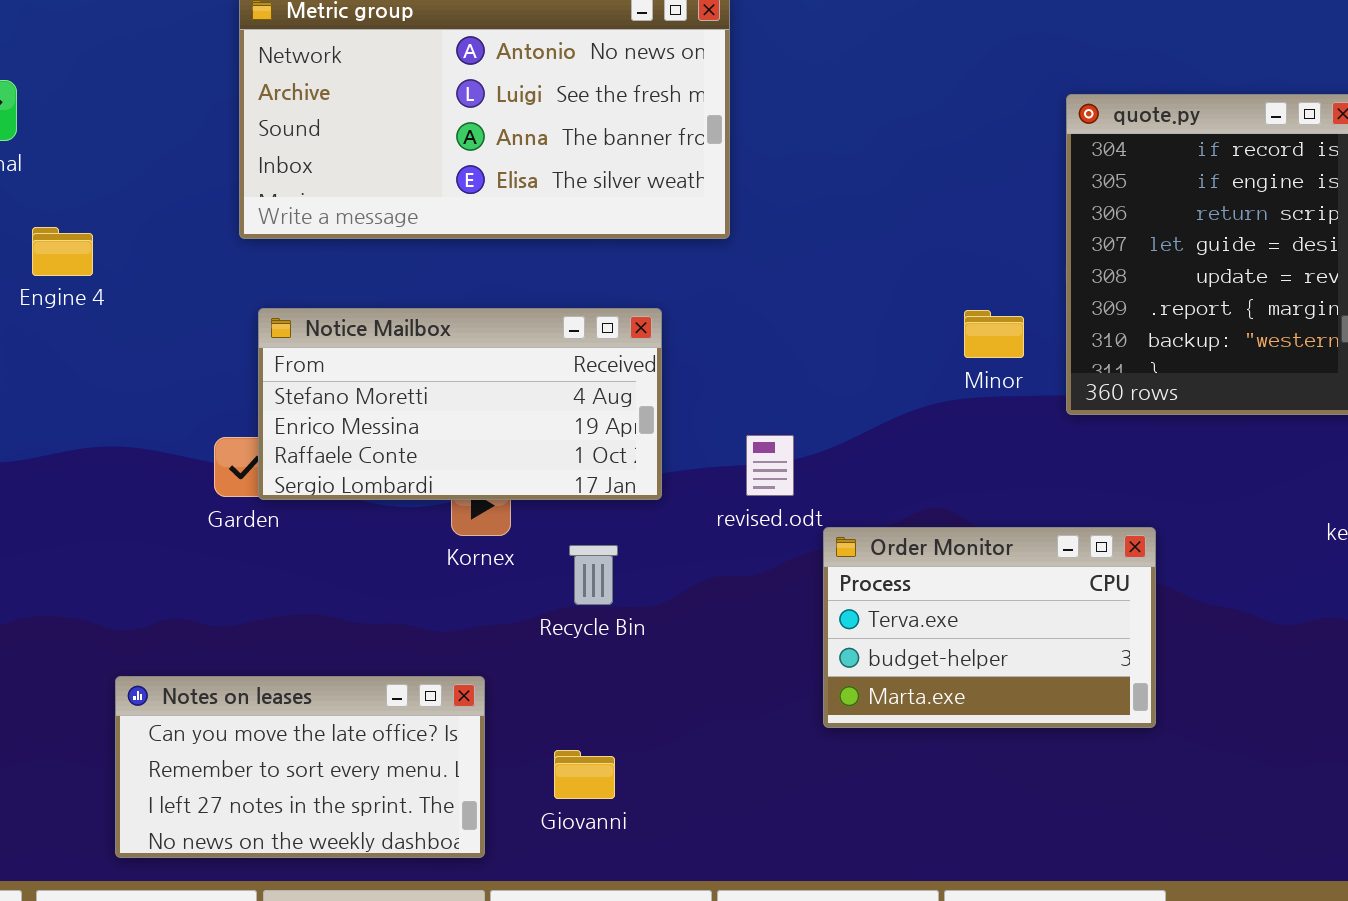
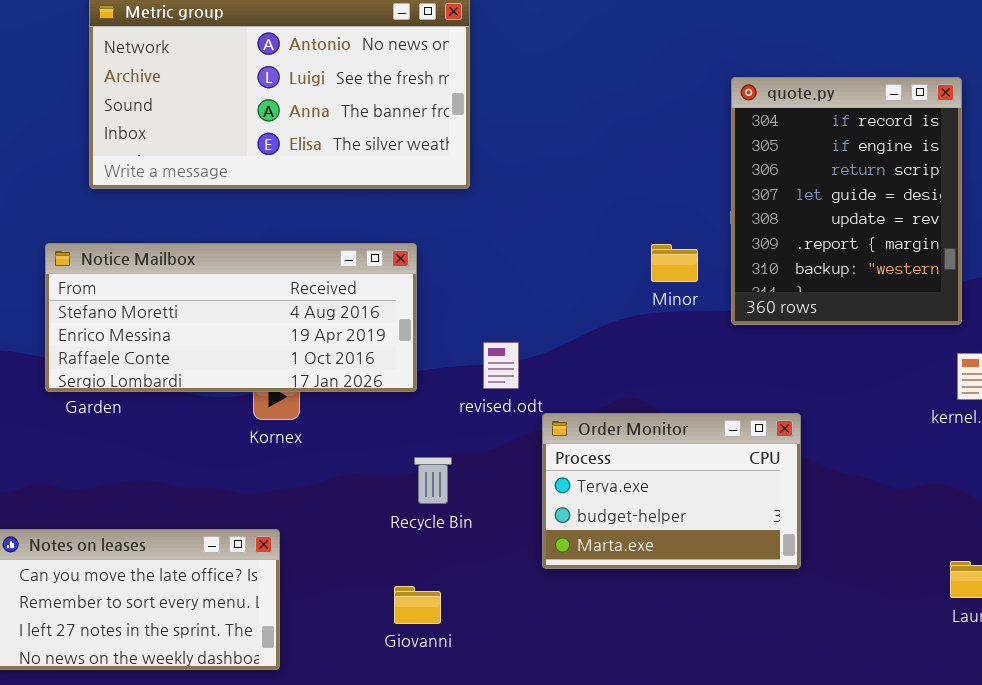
Notice Mailbox: [258,308,662,500] -> [45,243,417,392], resized
Recycle Bin: [569,545,618,605] -> [414,457,452,504], moved
Giovanni: [554,750,615,799] -> [394,586,441,624], moved

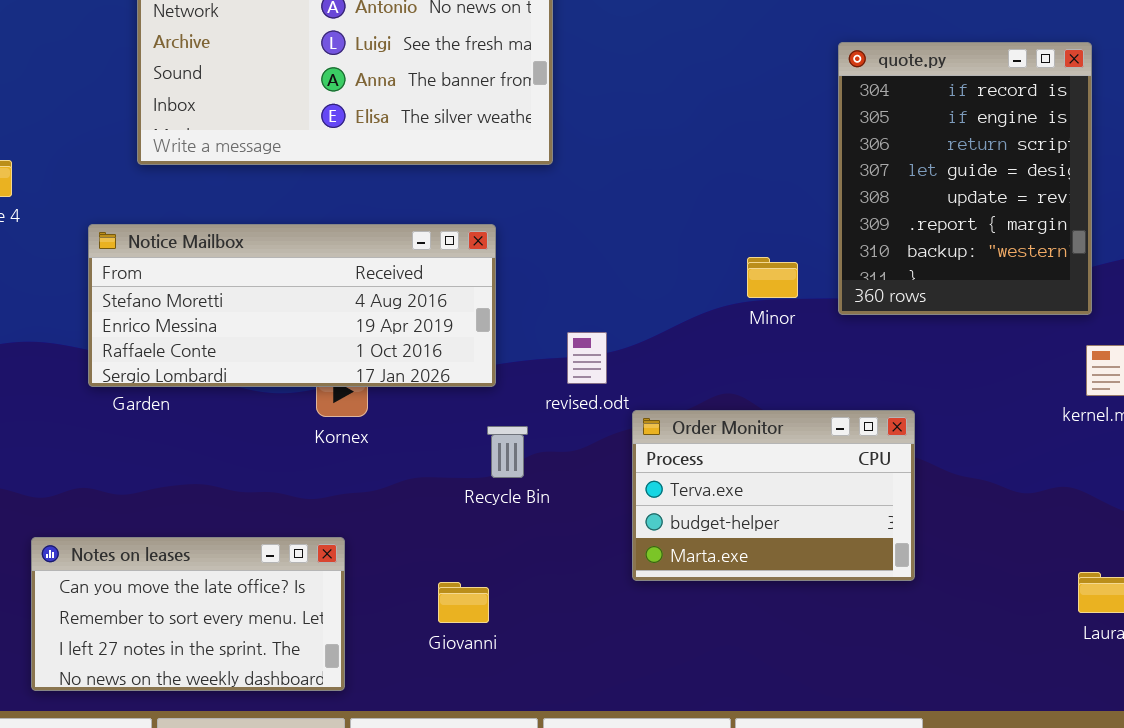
Minor: [651,244,698,282] -> [747,257,798,298], moved
Recycle Bin: [414,457,452,504] -> [487,426,528,478], moved
Giovanni: [394,586,441,624] -> [438,582,489,623], moved

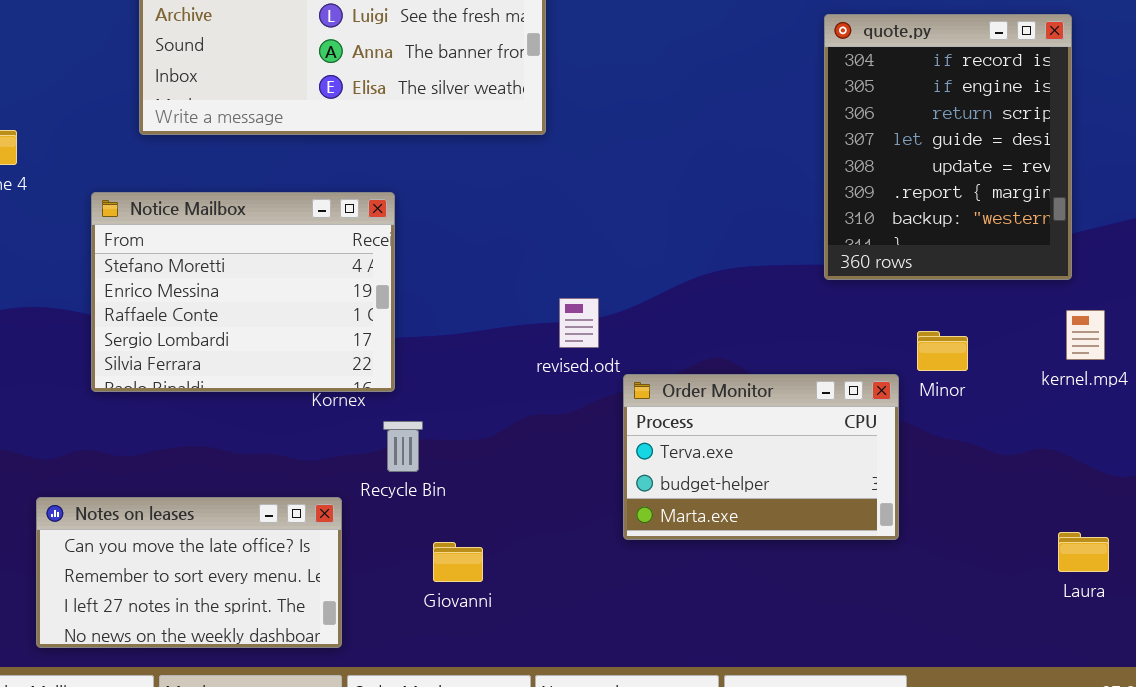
Notice Mailbox: [88,224,496,387] -> [91,192,395,392], resized
Minor: [747,257,798,298] -> [917,331,968,371], moved
Recycle Bin: [487,426,528,478] -> [383,421,423,472], moved

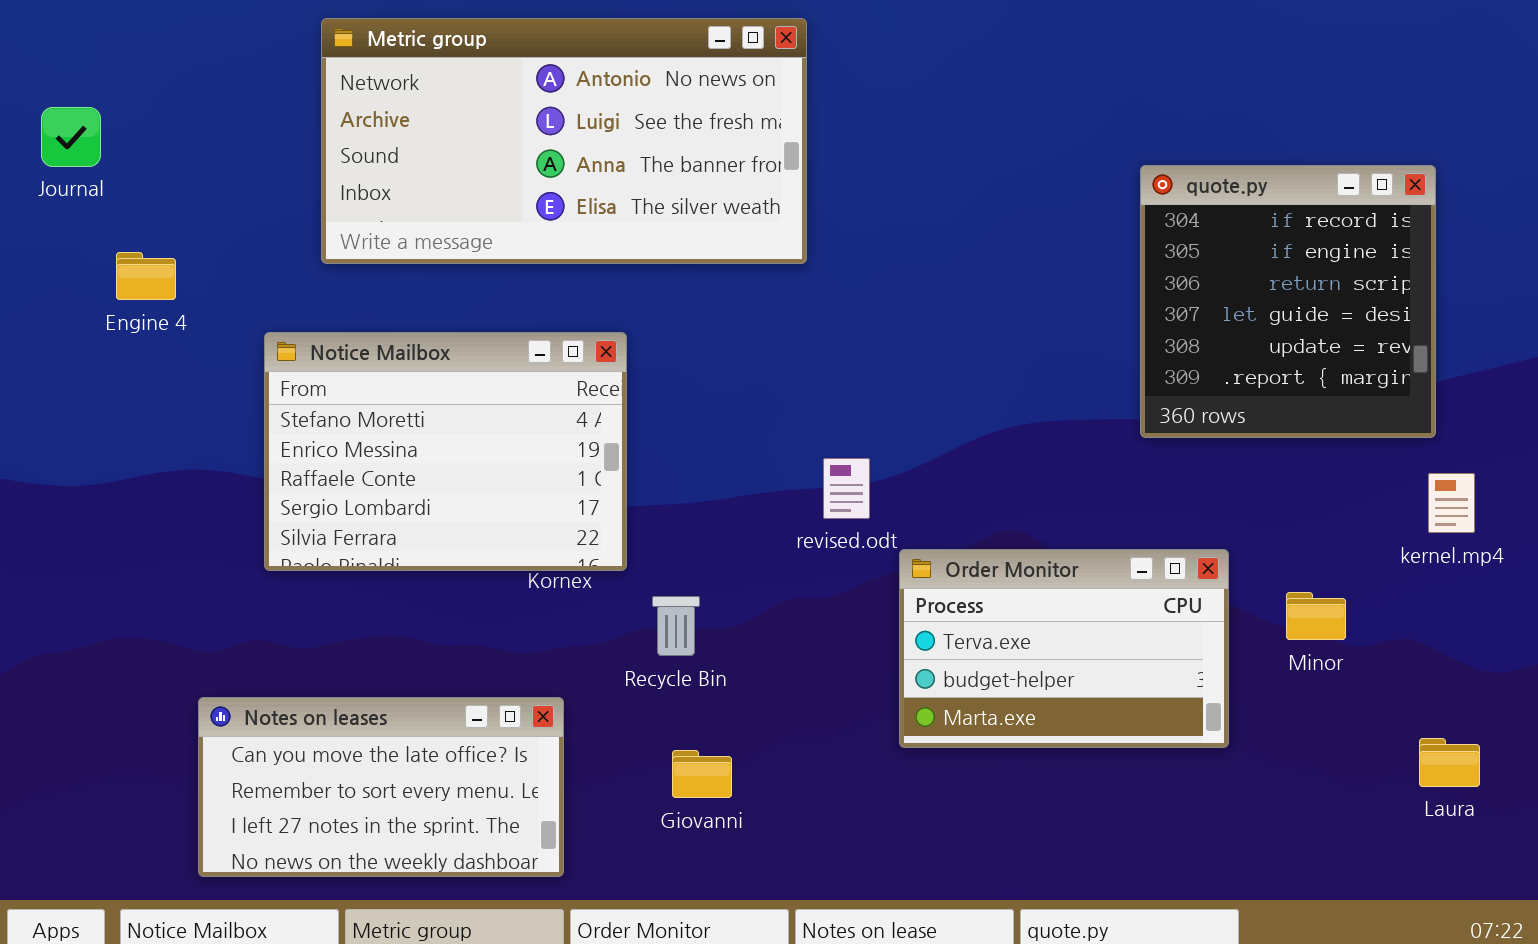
quote.py: [824,14,1072,280] -> [1140,165,1436,438], resized
Minor: [917,331,968,371] -> [1286,592,1346,640], moved
Recycle Bin: [383,421,423,472] -> [652,596,700,656], moved

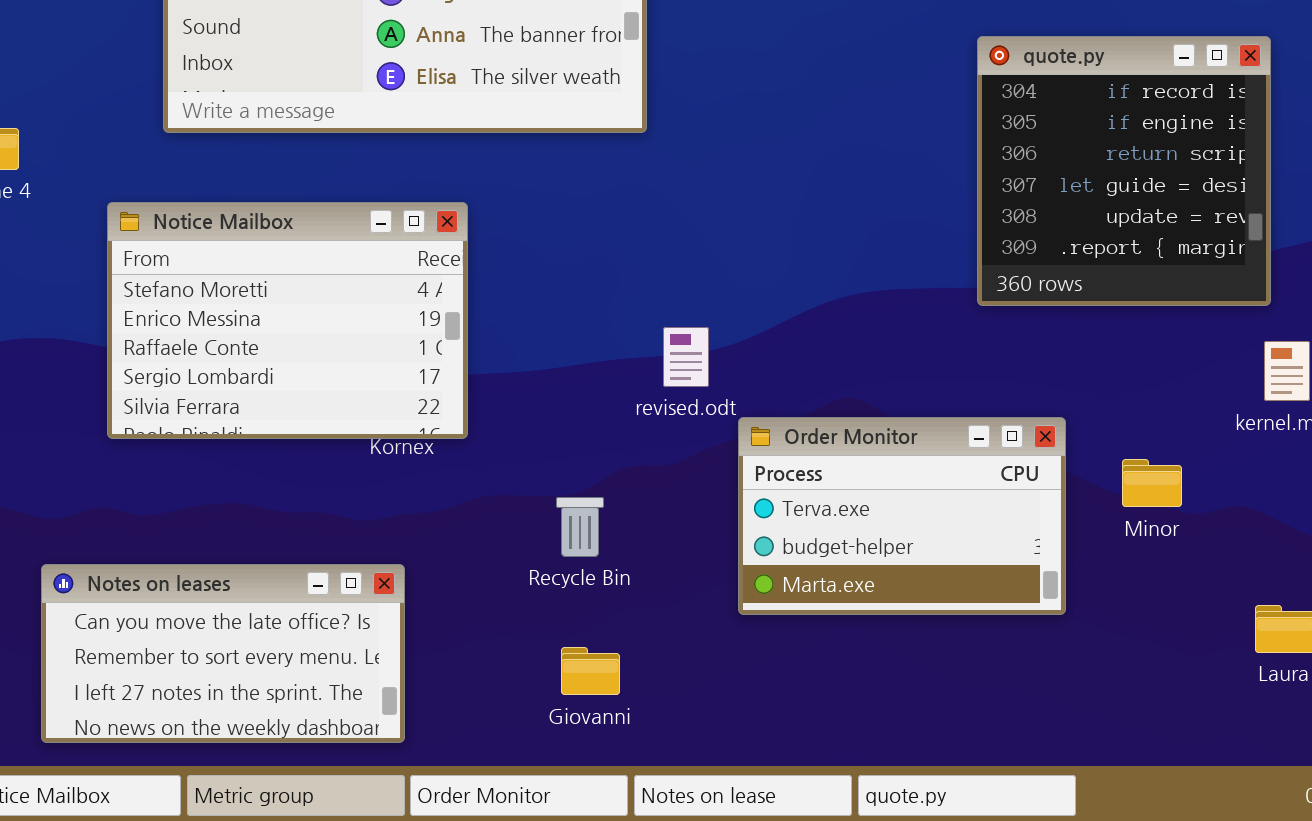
Recycle Bin: [652,596,700,656] -> [556,497,604,557], moved
Giovanni: [672,750,732,798] -> [561,647,620,695], moved

